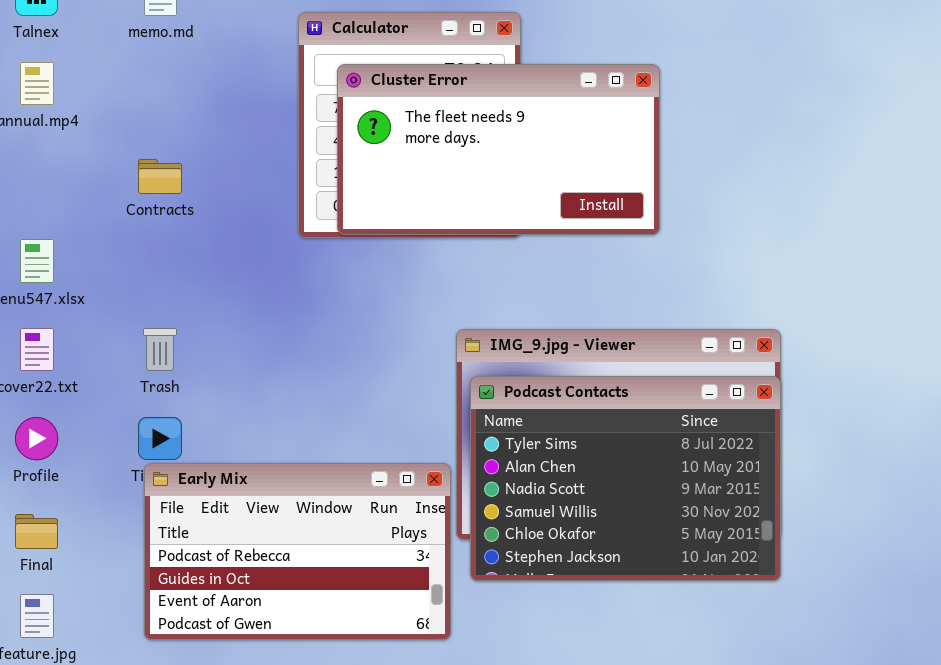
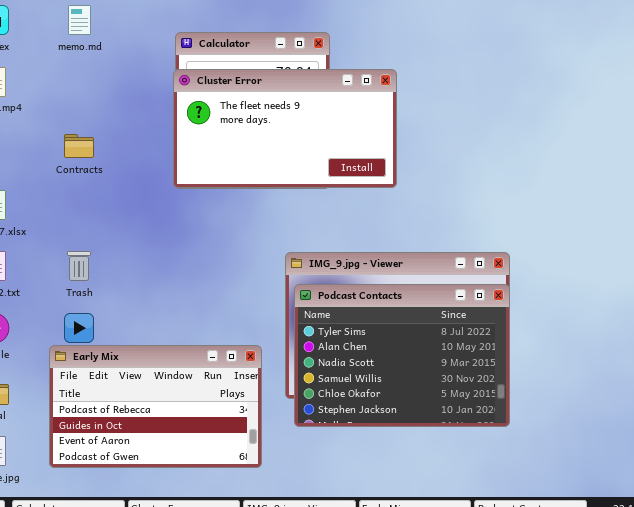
Cluster Error: [337,64,660,235] -> [173,69,397,188], moved
Early Mix: [144,463,451,640] -> [49,345,262,468], moved

